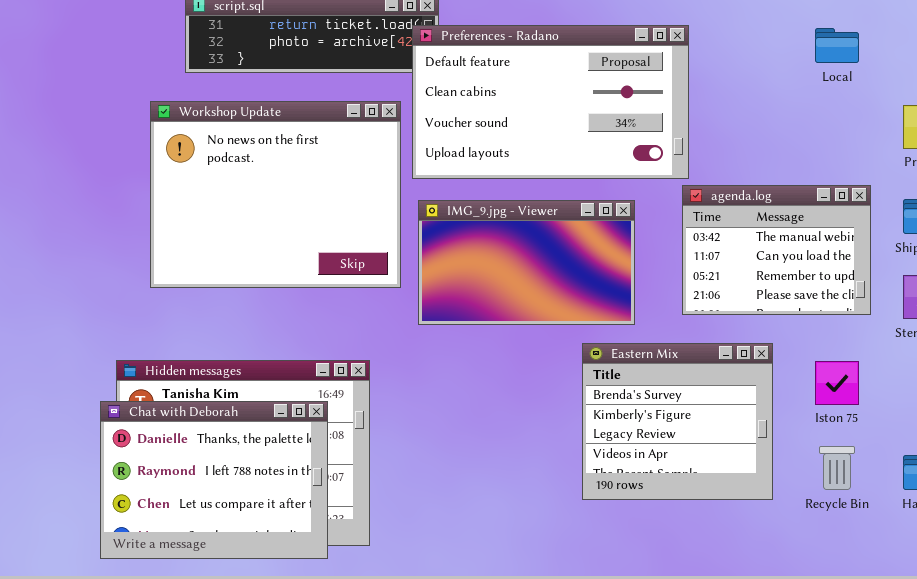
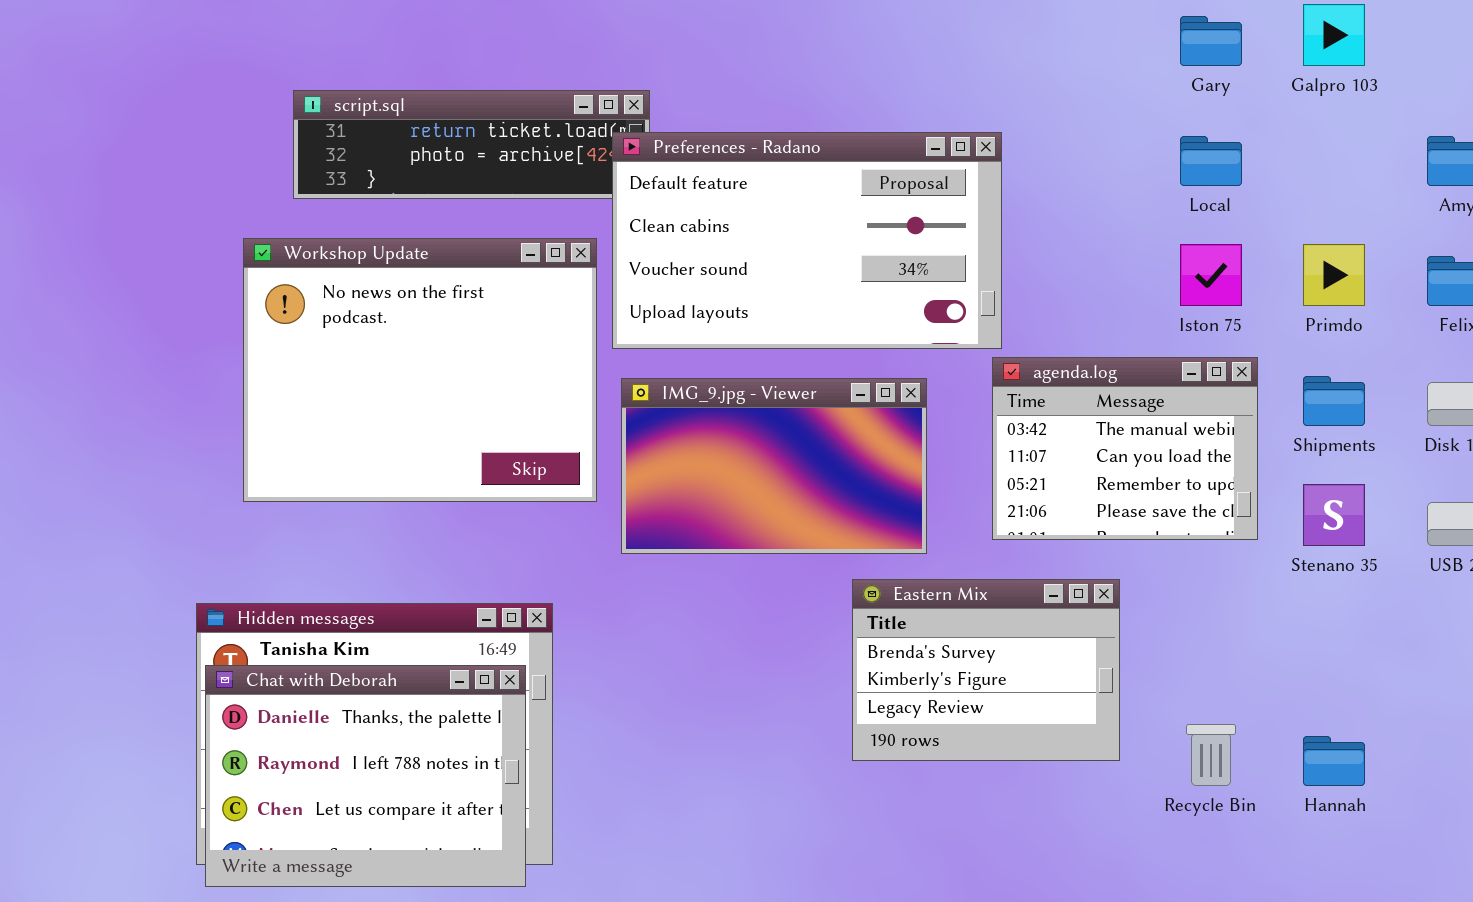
Eastern Mix: [582,343,773,500] -> [852,579,1120,761], resized
Iston 75: [815,361,859,405] -> [1180,244,1242,306], moved
Chat with Deborah: [100,401,328,559] -> [205,665,526,887], moved

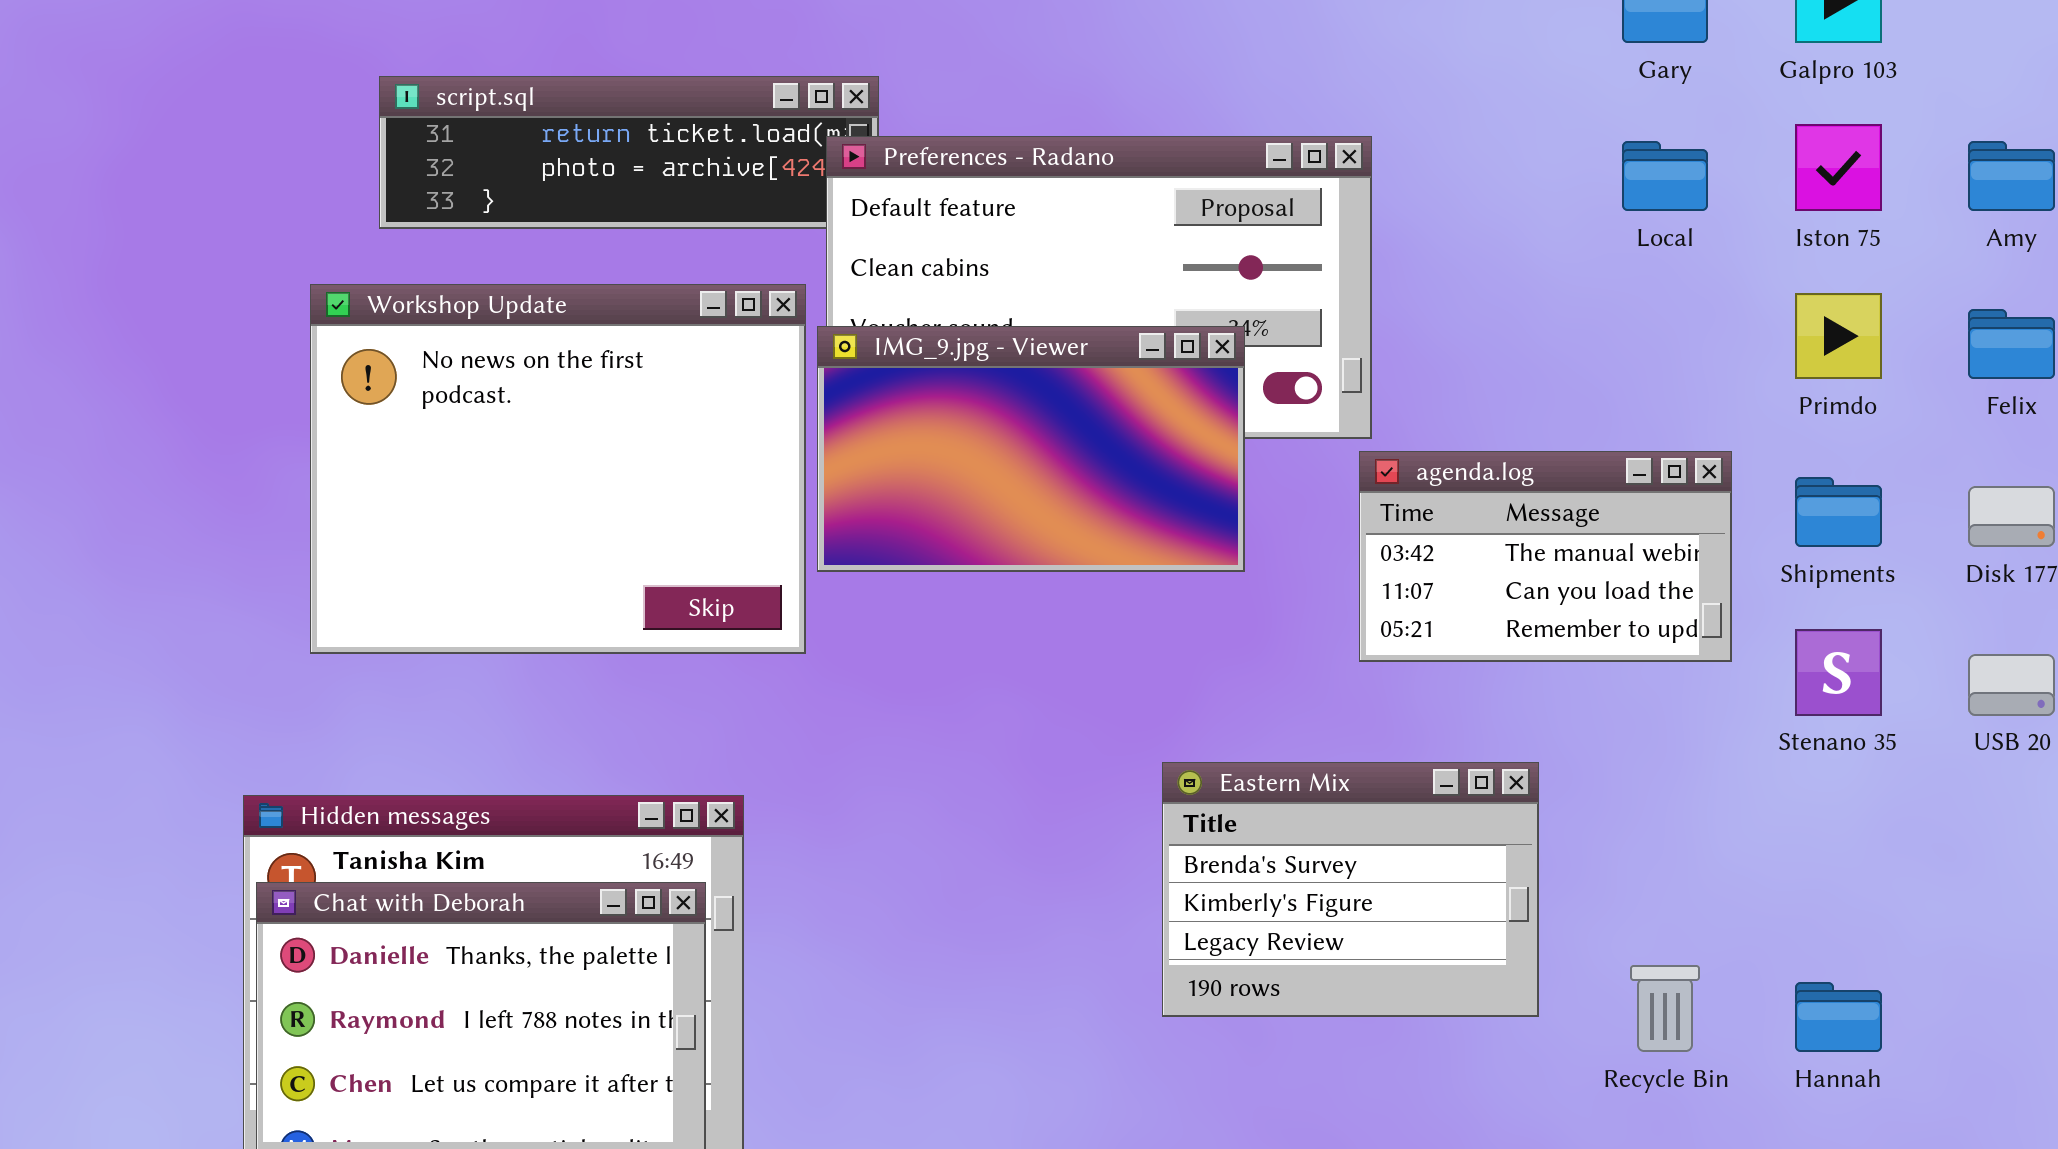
Iston 75: [1180,244,1242,306] -> [1795,124,1882,211], moved
agenda.log: [992,357,1258,540] -> [1359,451,1732,662], resized
IMG_9.jpg - Viewer: [621,378,927,554] -> [817,326,1245,572], moved

